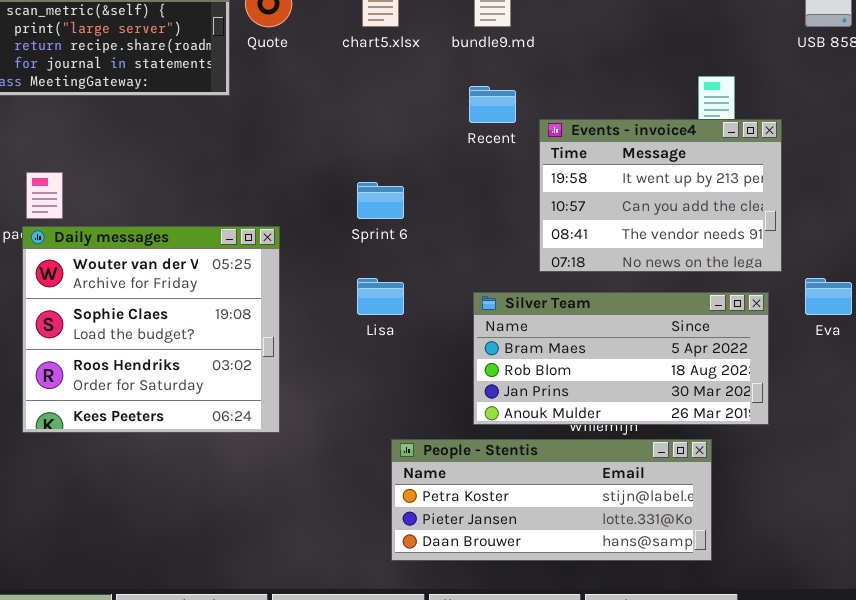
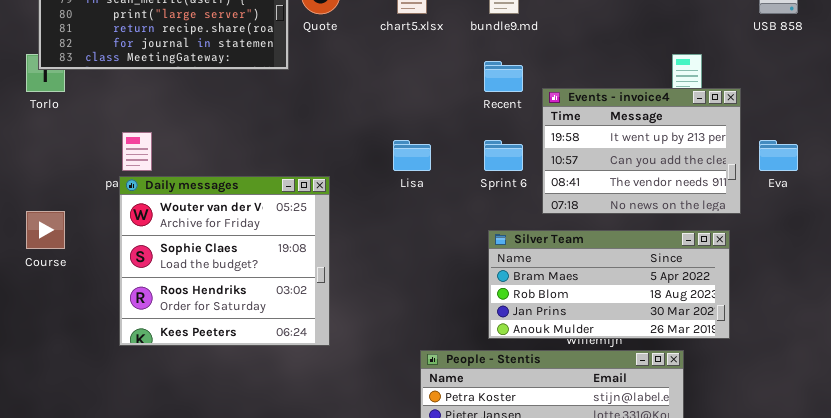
Sprint 6: [357,182,404,219] -> [484,140,523,171], moved
Lisa: [357,278,404,315] -> [393,140,431,171], moved
Eva: [805,278,852,315] -> [759,140,798,171], moved

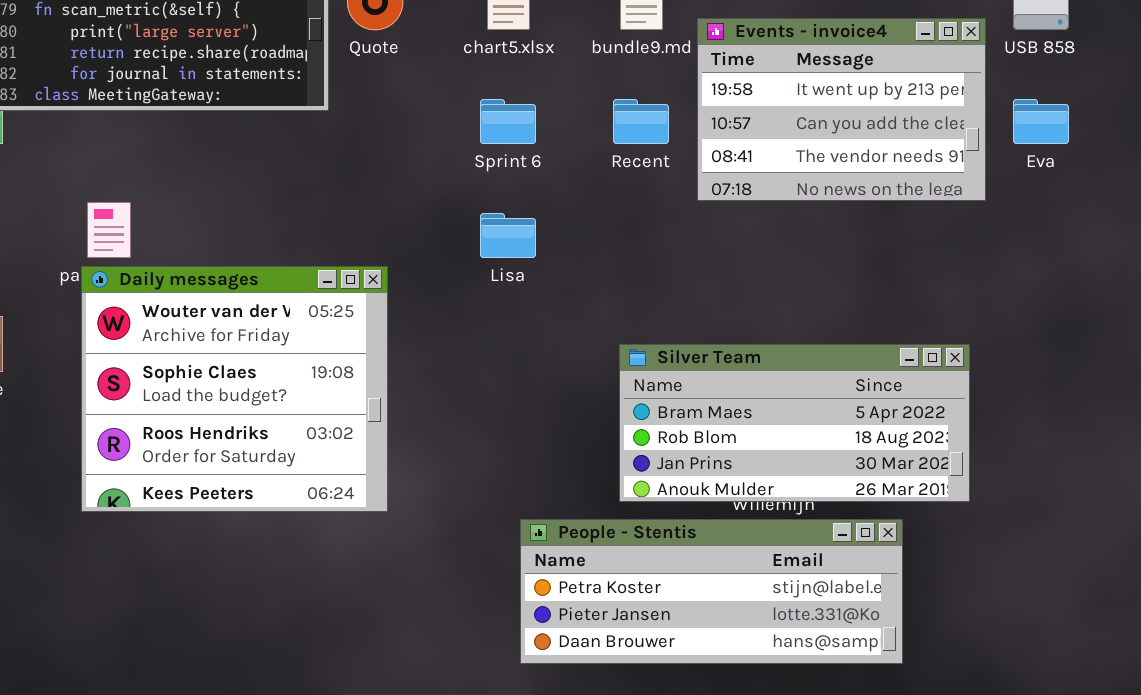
Events - invoice4: [542,88,741,214] -> [697,18,986,201], moved
Sprint 6: [484,140,523,171] -> [480,99,536,144], moved
Eva: [759,140,798,171] -> [1013,99,1069,144], moved

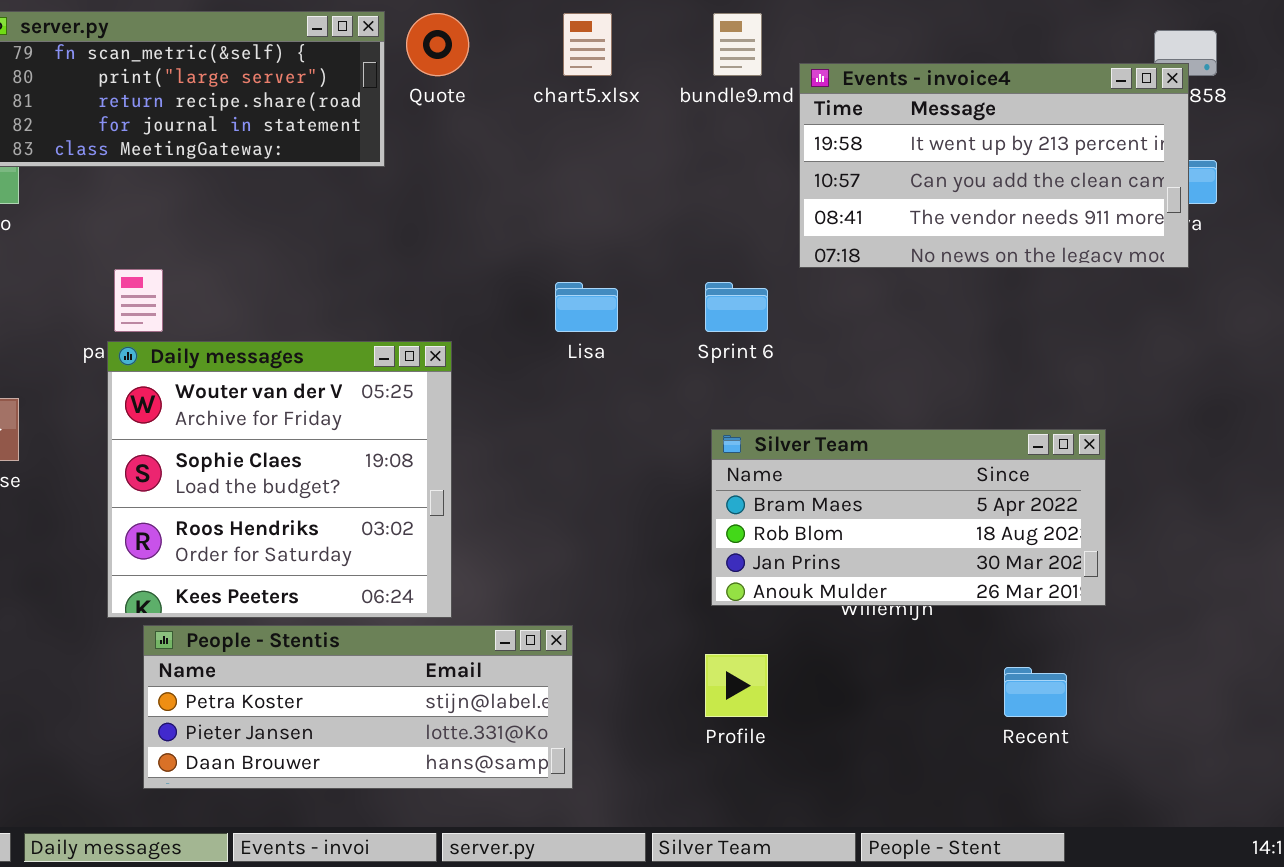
Events - invoice4: [697,18,986,201] -> [799,63,1189,268], resized
Sprint 6: [480,99,536,144] -> [705,282,768,332], moved
Recent: [613,99,669,144] -> [1004,667,1067,717], moved
People - Stentis: [520,519,903,664] -> [143,625,573,789], moved

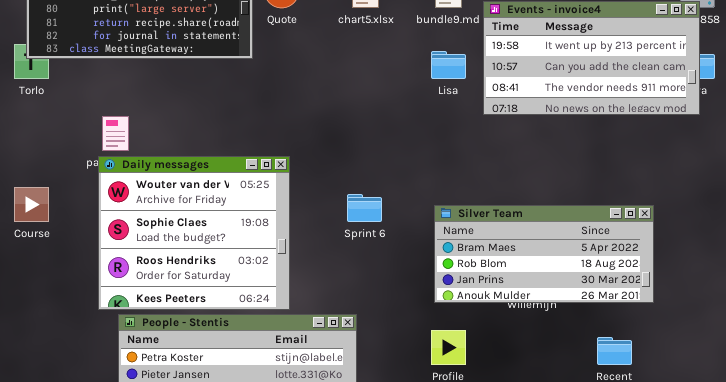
Lisa: [555,282,618,332] -> [431,51,466,79], moved
Sprint 6: [705,282,768,332] -> [347,194,382,222], moved

